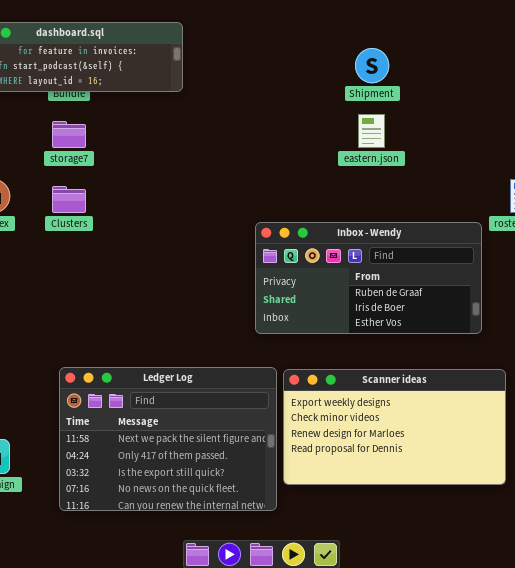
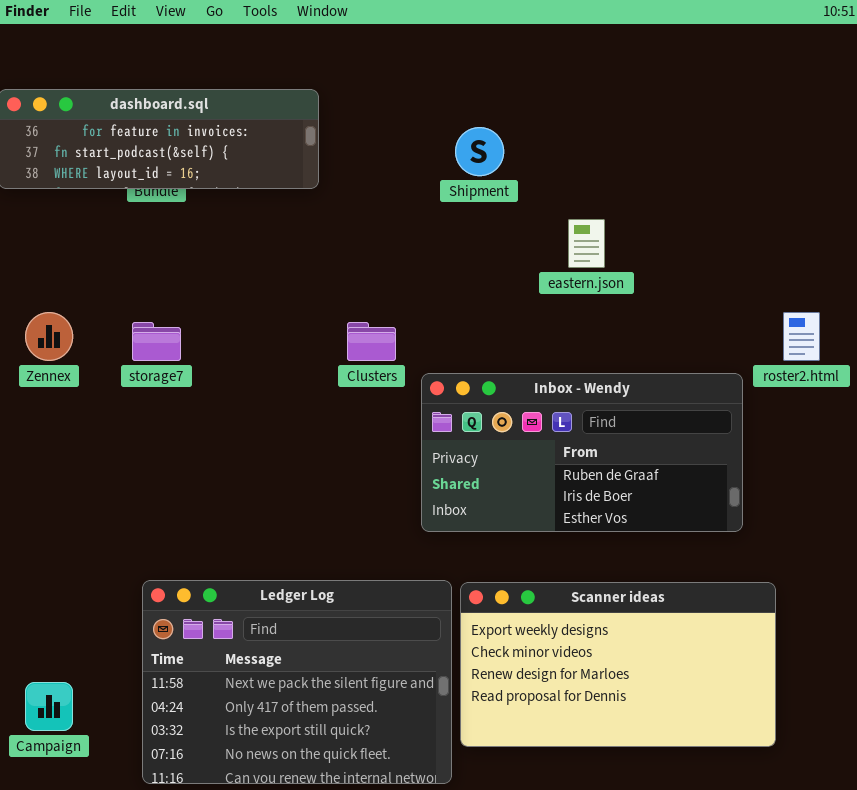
Shipment: [355,48,389,83] -> [455,127,504,176], moved
storage7: [52,121,86,148] -> [132,322,181,361], moved
Clusters: [52,186,86,213] -> [347,322,396,361], moved

